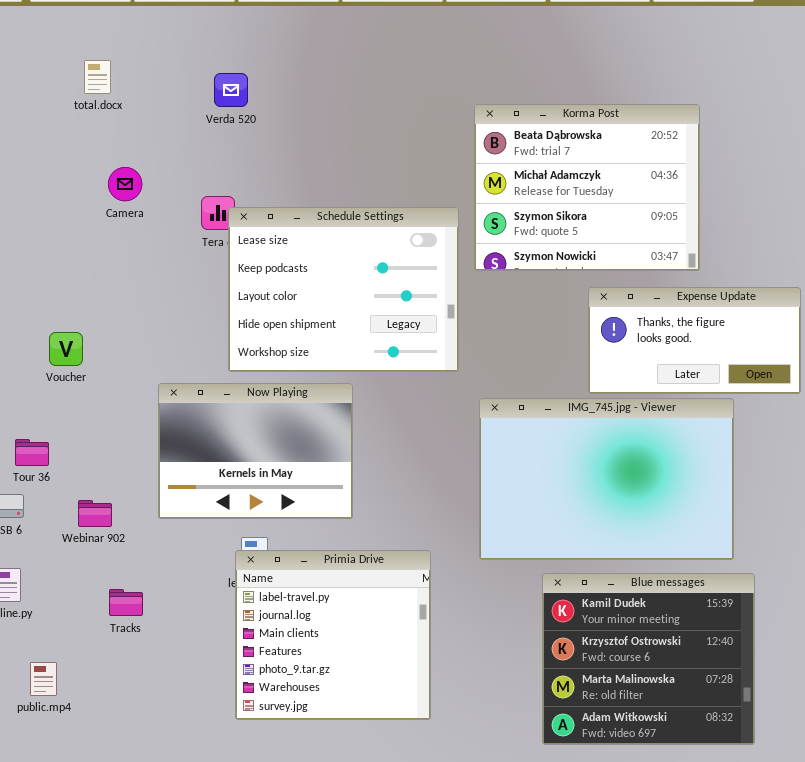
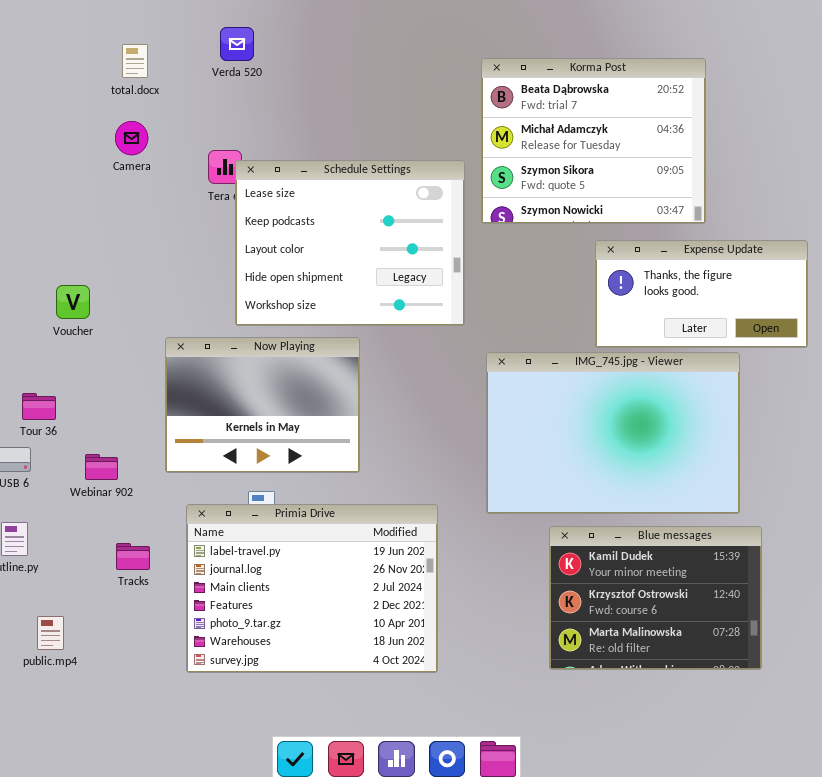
total.docx: [84,60,111,94] -> [122,44,148,78], moved
Primia Drive: [235,550,431,720] -> [186,504,438,673], resized
Blue messages: [542,573,755,745] -> [549,526,762,670], resized

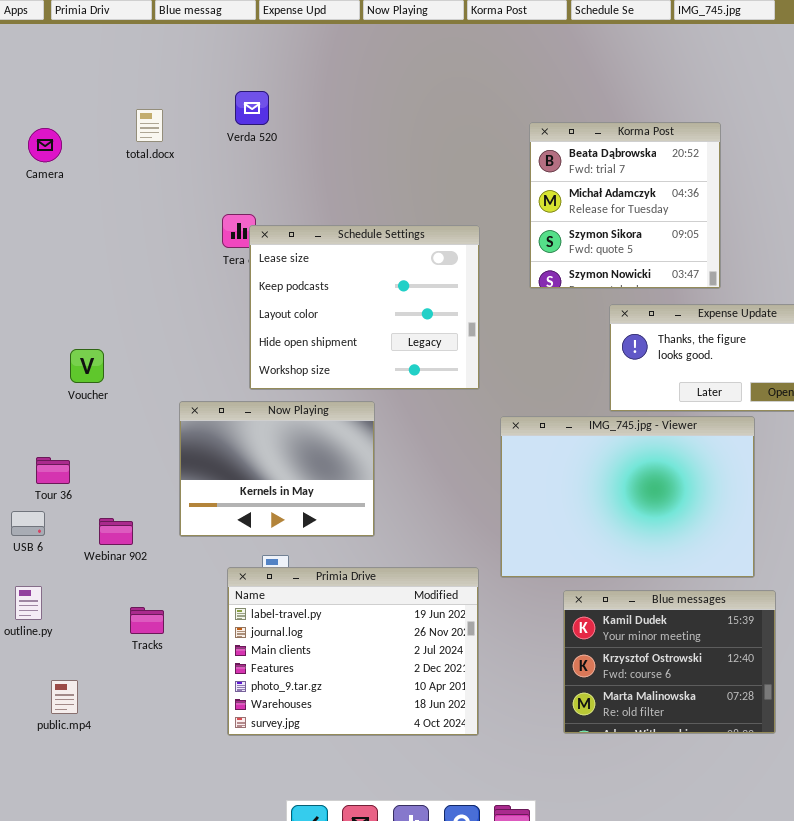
Korma Post: [481,58,706,224] -> [529,122,721,289], resized
Camera: [115,121,148,155] -> [28,128,62,162], moved
Primia Drive: [186,504,438,673] -> [227,567,479,736], moved

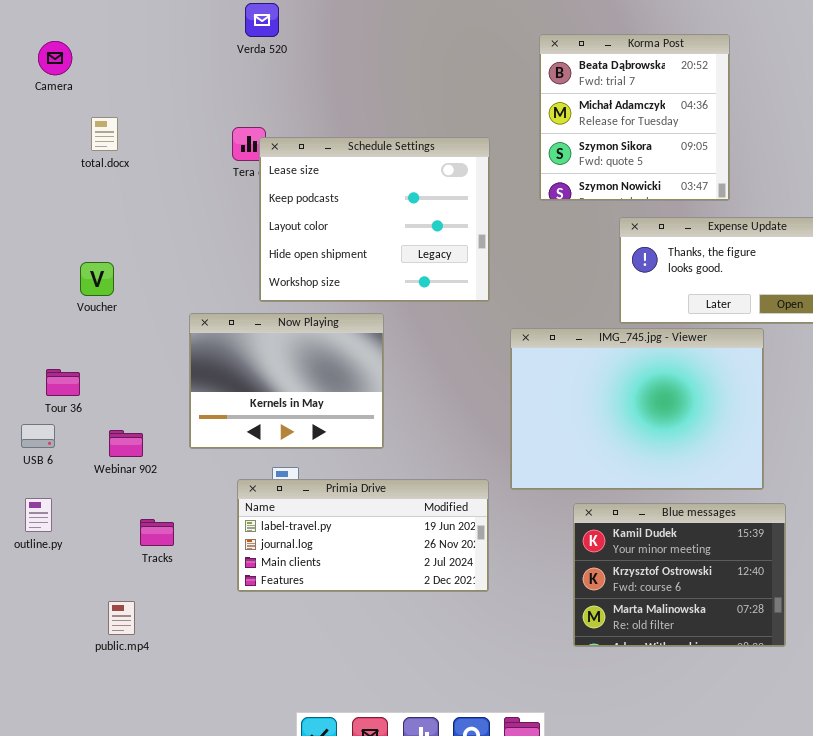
total.docx: [136,109,163,142] -> [91,117,118,151], moved
Primia Drive: [227,567,479,736] -> [237,479,489,592], resized
public.mp4: [51,680,78,714] -> [108,601,135,635], moved

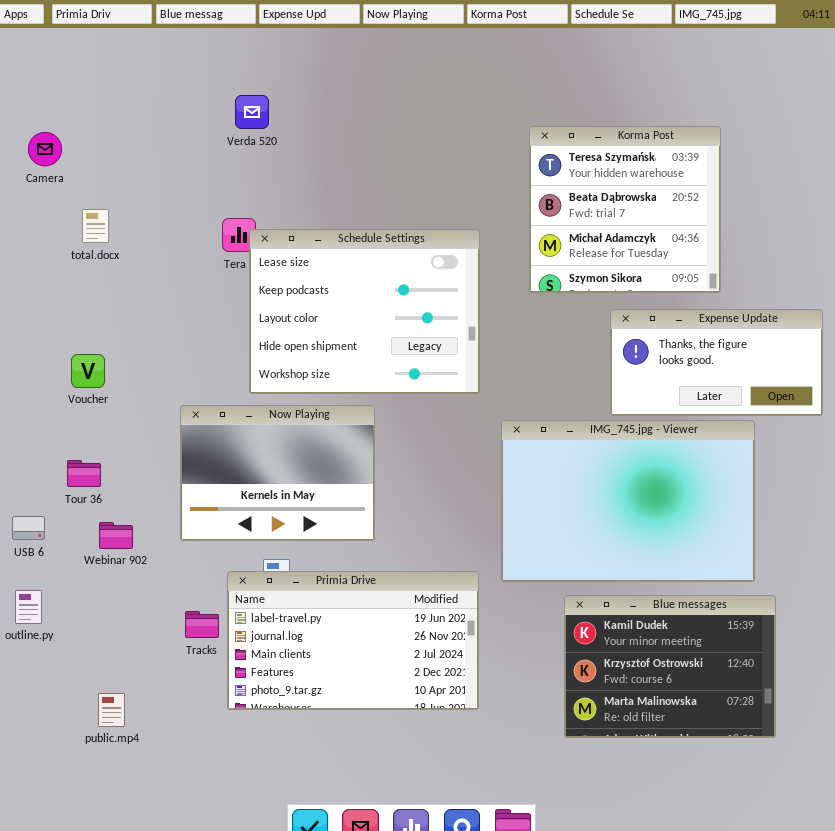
Korma Post: [539,34,730,201] -> [529,126,721,293], scrolled up 1 row
Tour 36: [46,369,80,396] -> [67,460,101,487], moved
Primia Drive: [237,479,489,592] -> [227,571,479,710], resized
Tracks: [140,519,174,546] -> [185,611,219,638], moved

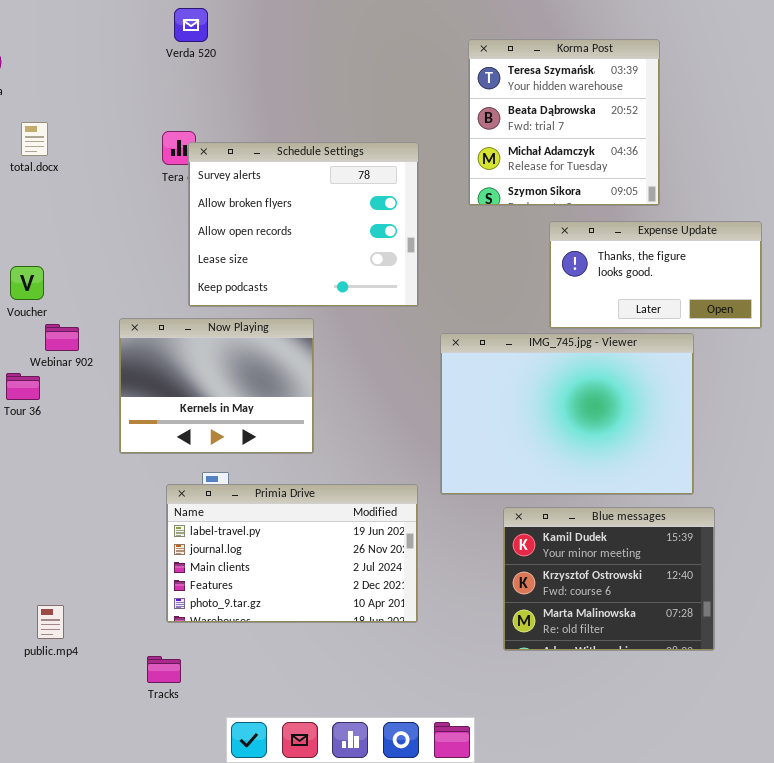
Schedule Settings: [249,229,480,394] -> [188,142,419,307], scrolled up 3 rows
Webinar 902: [99,522,133,549] -> [45,324,79,351], moved
Tracks: [185,611,219,638] -> [147,656,181,683], moved

